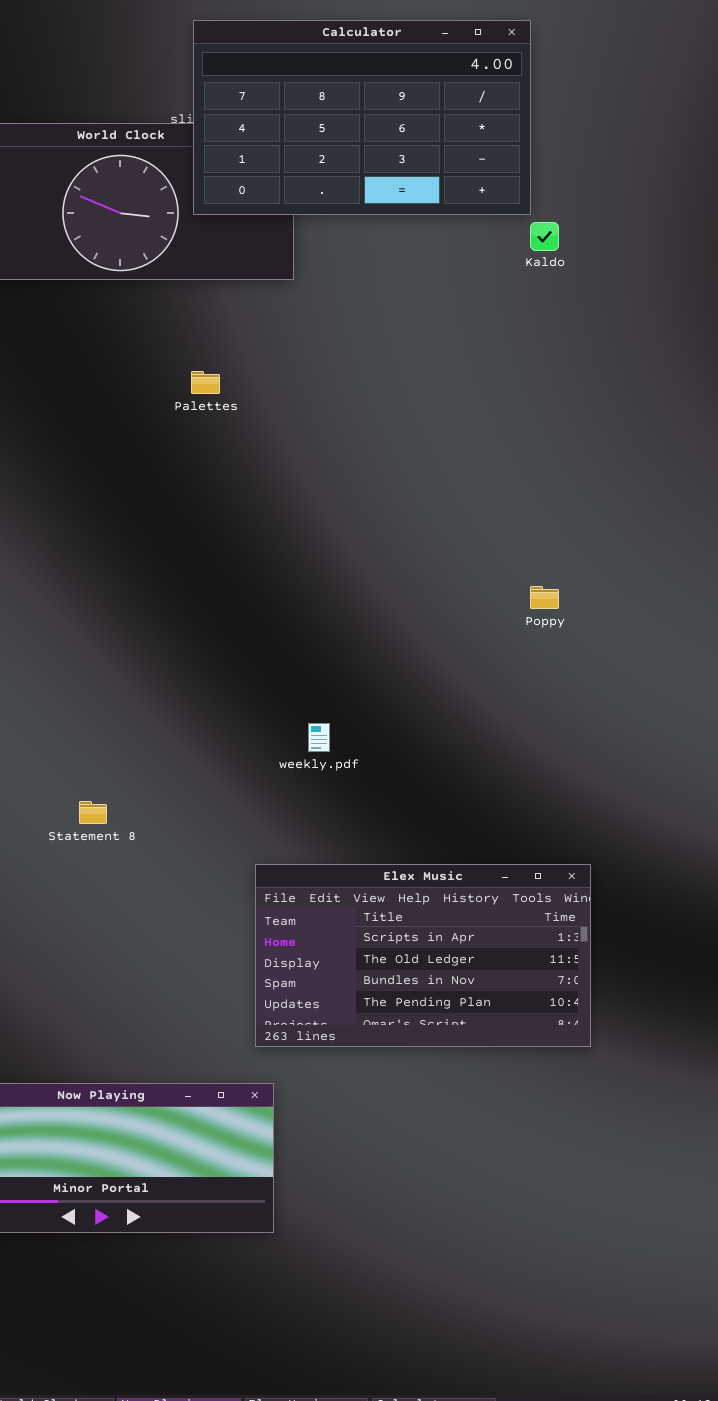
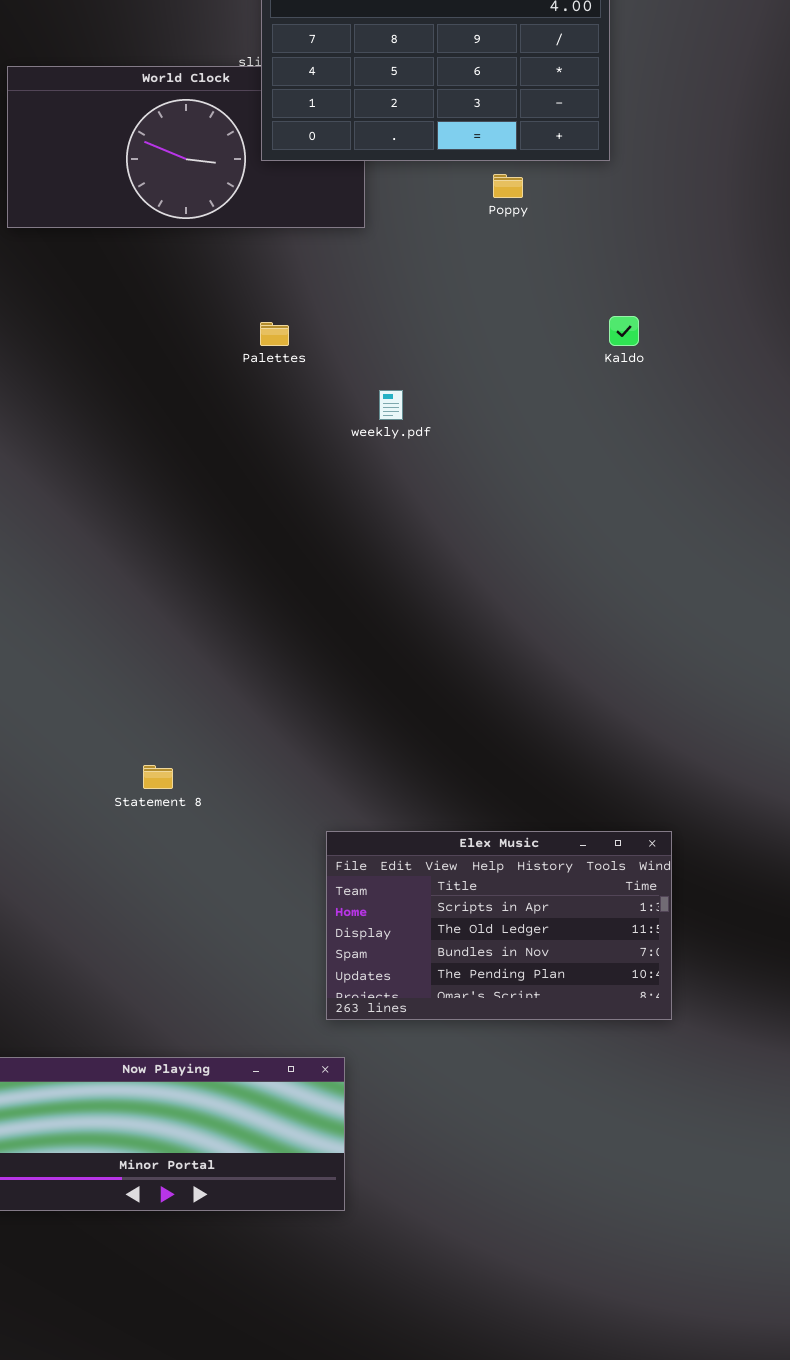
Kaldo: [530,222,559,251] -> [609,316,639,346], moved
Poppy: [530,586,559,609] -> [493,174,523,198], moved
weekly.pdf: [308,723,330,752] -> [379,390,403,420], moved

